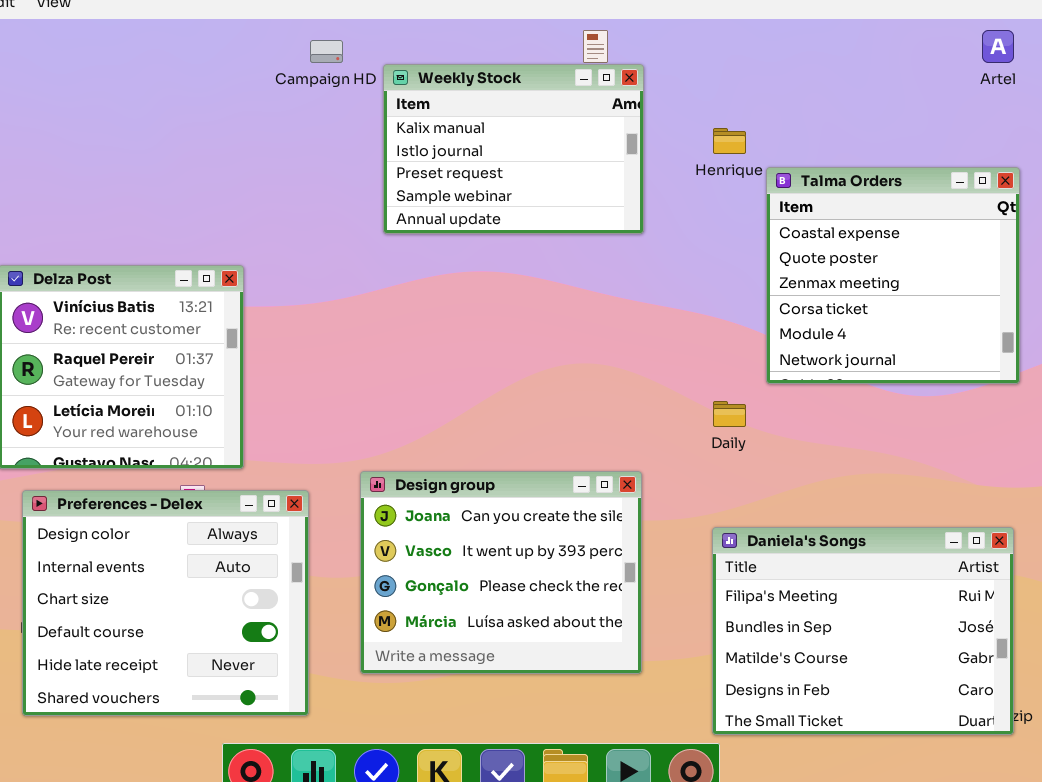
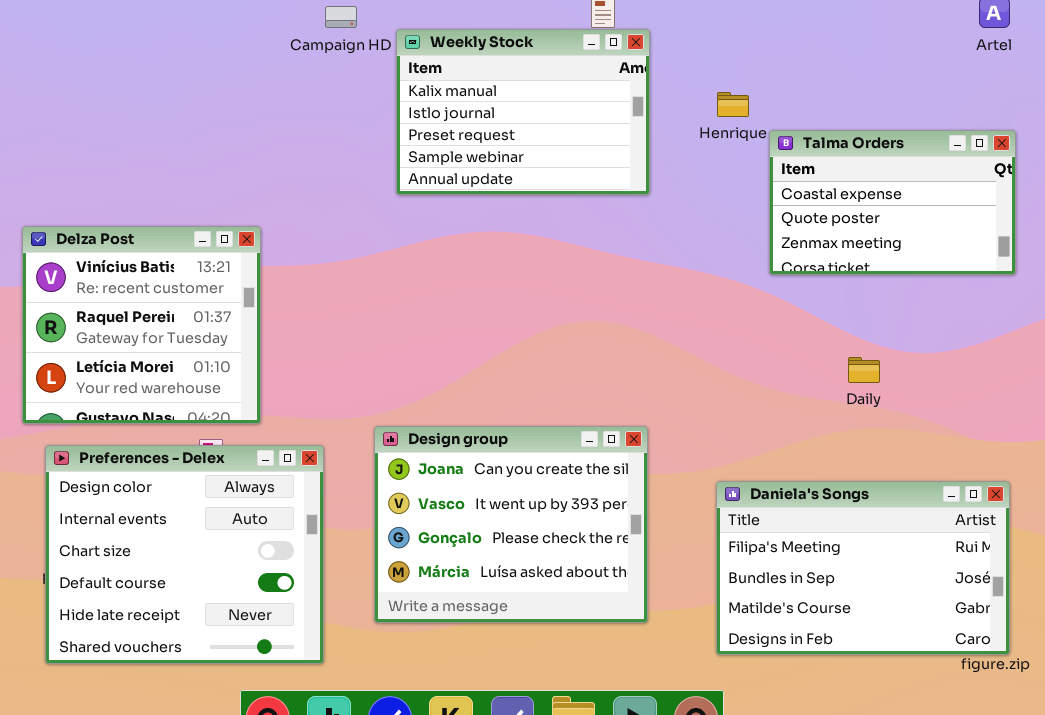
Talma Orders: [766,167,1020,384] -> [769,130,1016,275], resized
Daily: [713,401,746,427] -> [848,357,880,383], moved
Daniela's Songs: [712,527,1014,735] -> [716,481,1010,655], resized

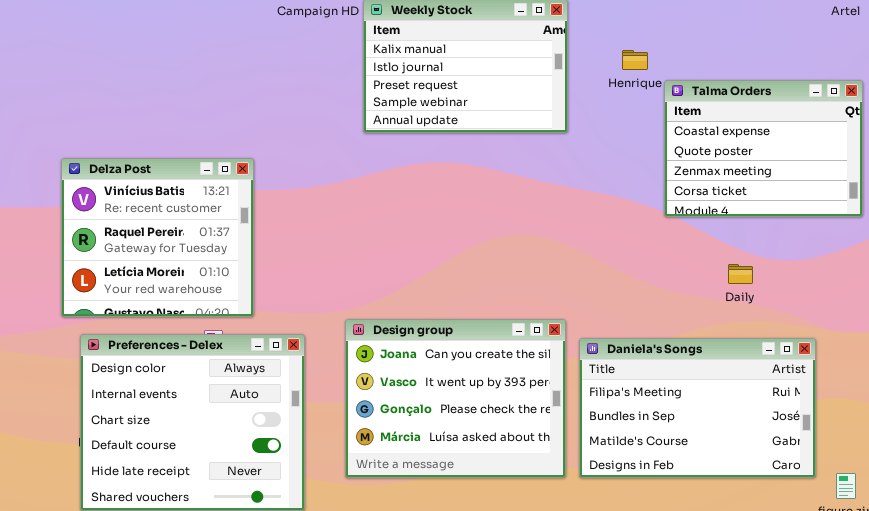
Talma Orders: [769,130,1016,275] -> [664,80,863,217], resized
Daniela's Songs: [716,481,1010,655] -> [579,338,816,478], moved

